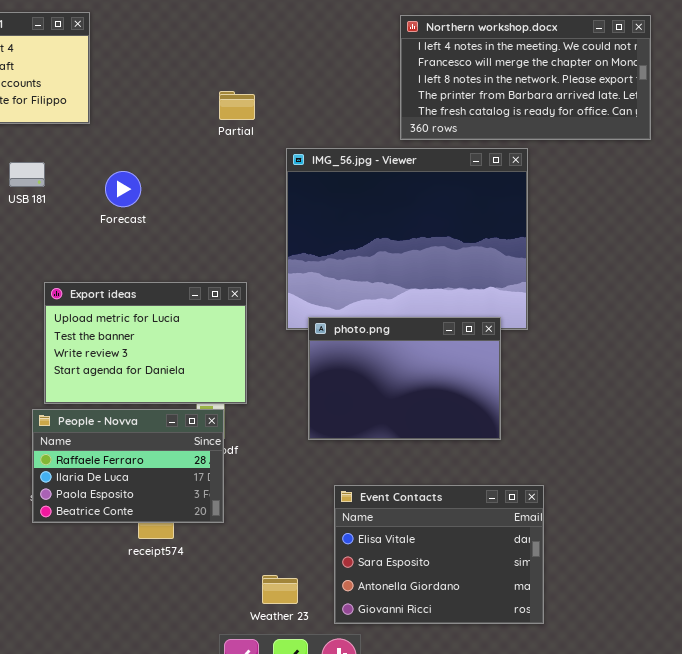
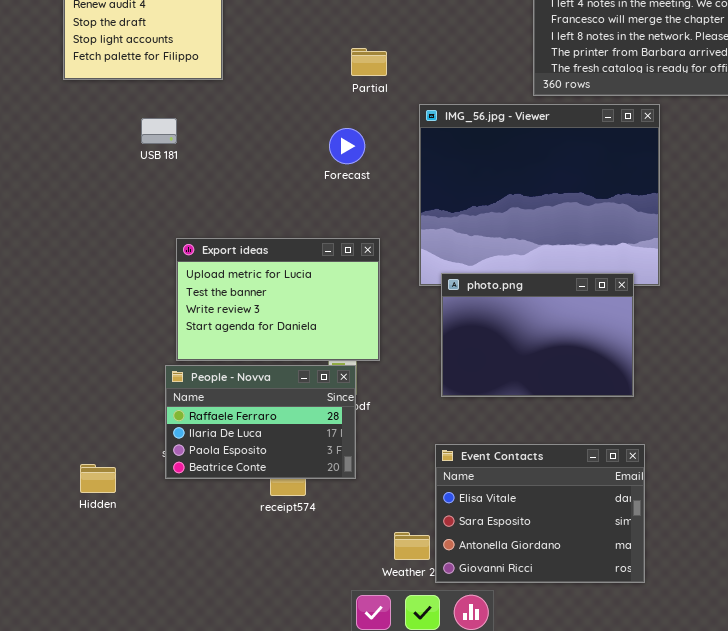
Forecast: [105,171,141,207] -> [329,128,365,164], moved
Event Contacts: [334,485,544,624] -> [435,444,645,583], moved

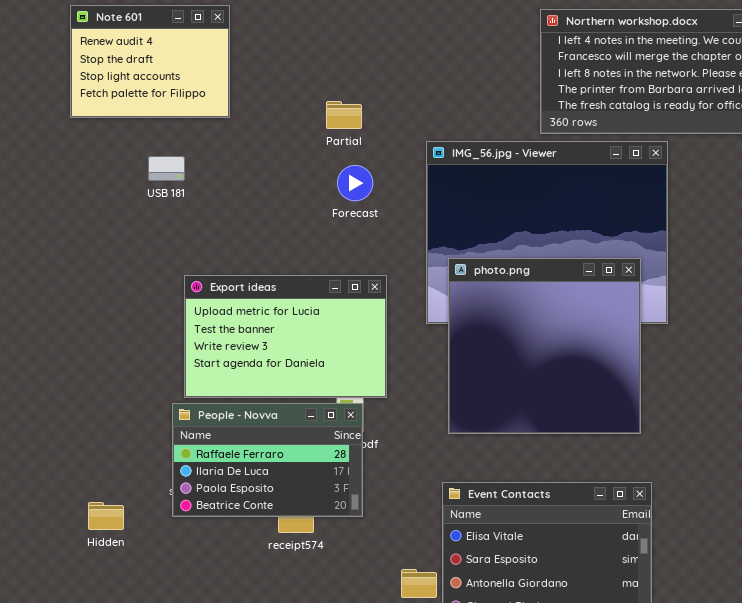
Partial: [351,48,387,76] -> [326,101,362,129], moved
photo.png: [441,273,634,397] -> [448,258,641,434], resized

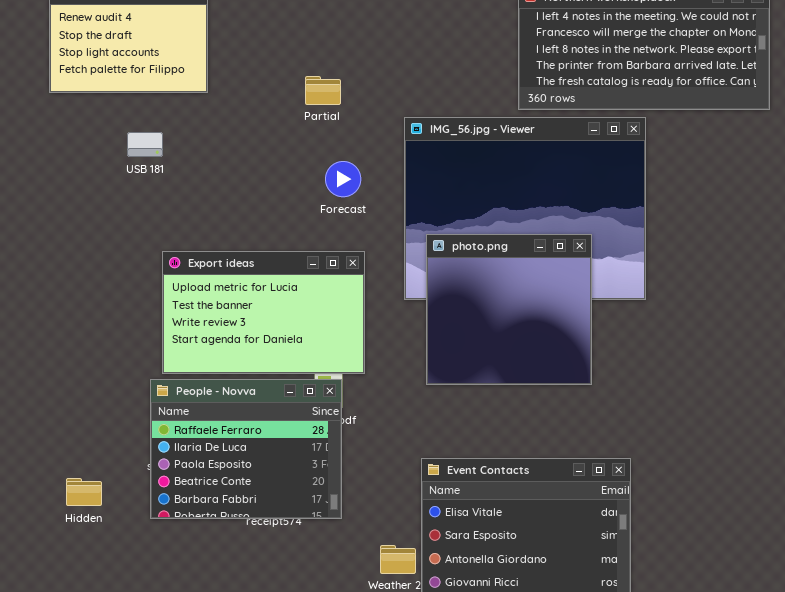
Forecast: [337,165,373,201] -> [325,161,361,197], moved
photo.png: [448,258,641,434] -> [426,234,592,385], resized
People - Novva: [172,403,363,517] -> [150,379,342,519], resized

